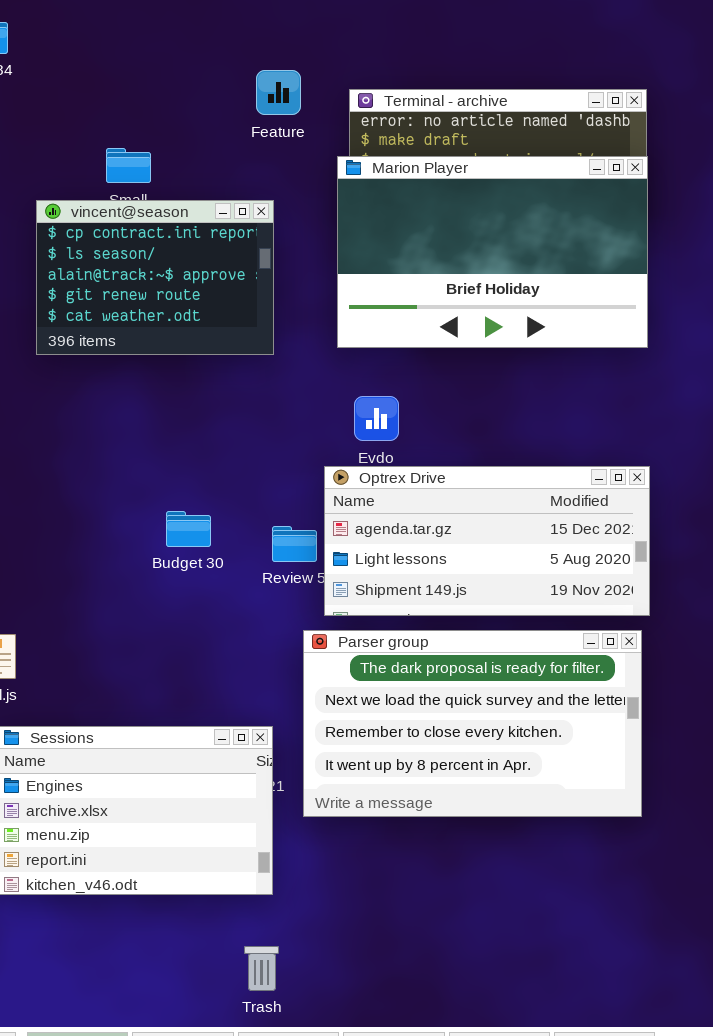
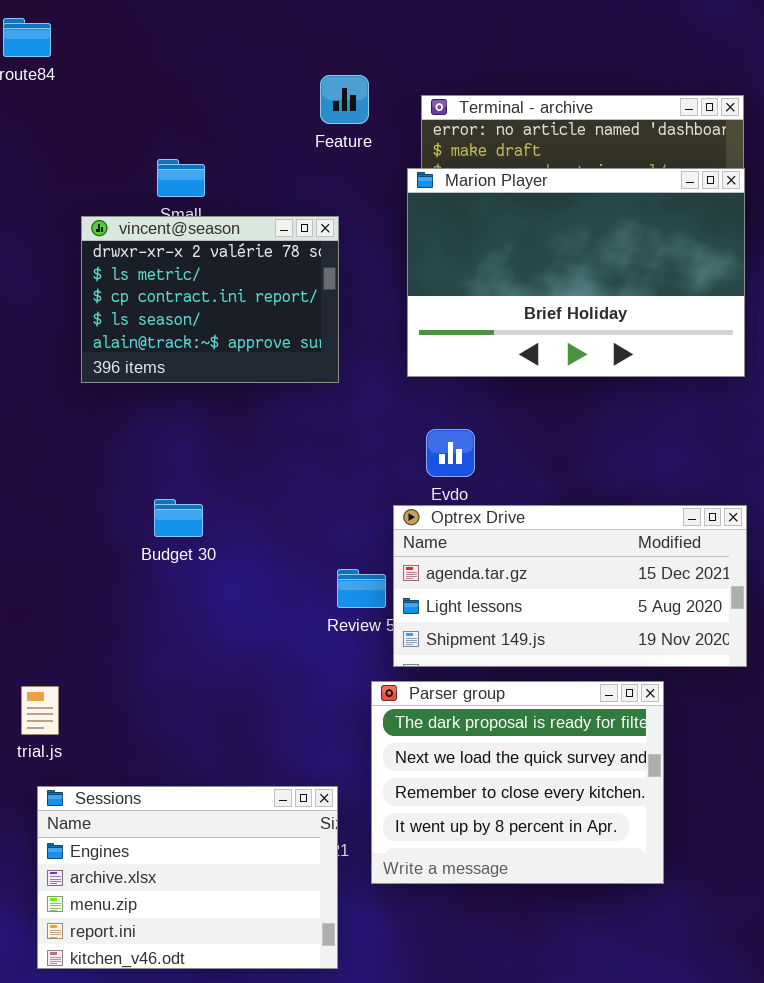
vincent@season: [36,200,274,355] -> [81,216,339,383], scrolled up 2 rows
Budget 30: [166,511,211,547] -> [154,499,203,537], moved
Parser group: [303,630,642,817] -> [371,681,664,884], resized

